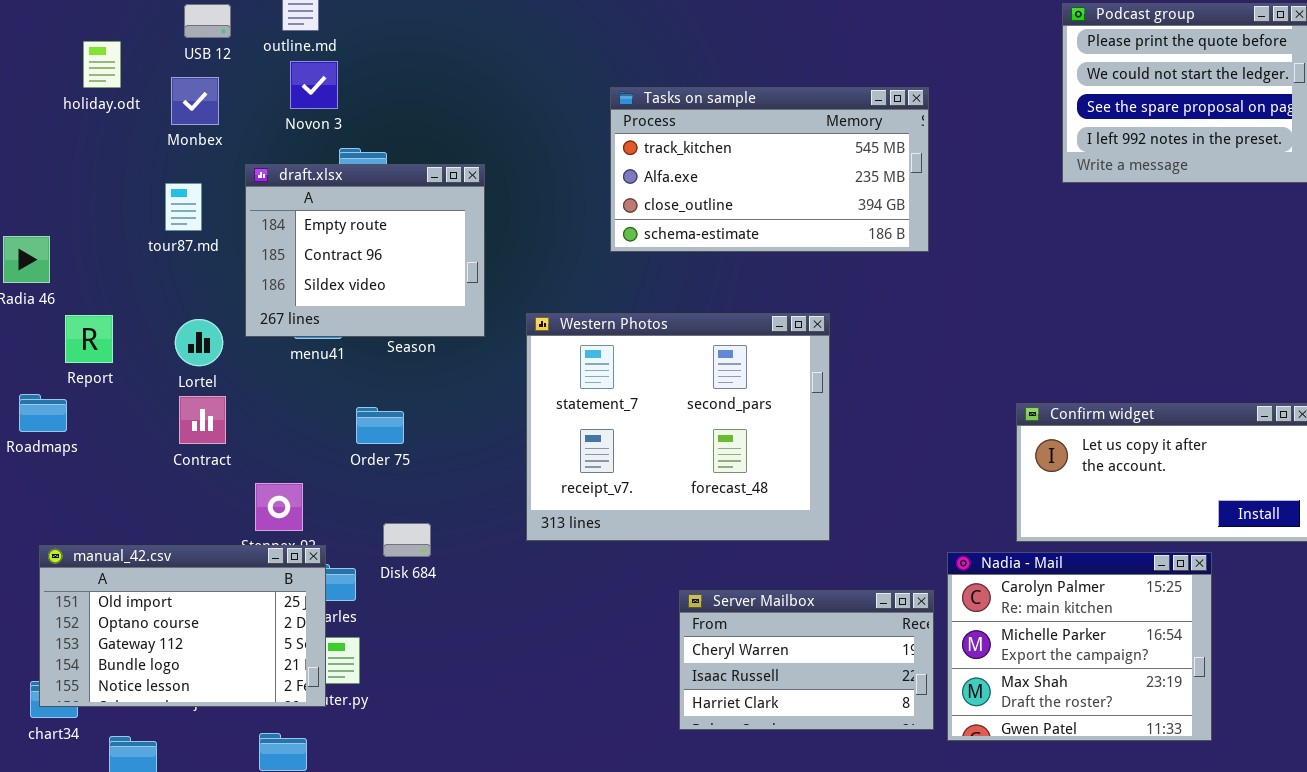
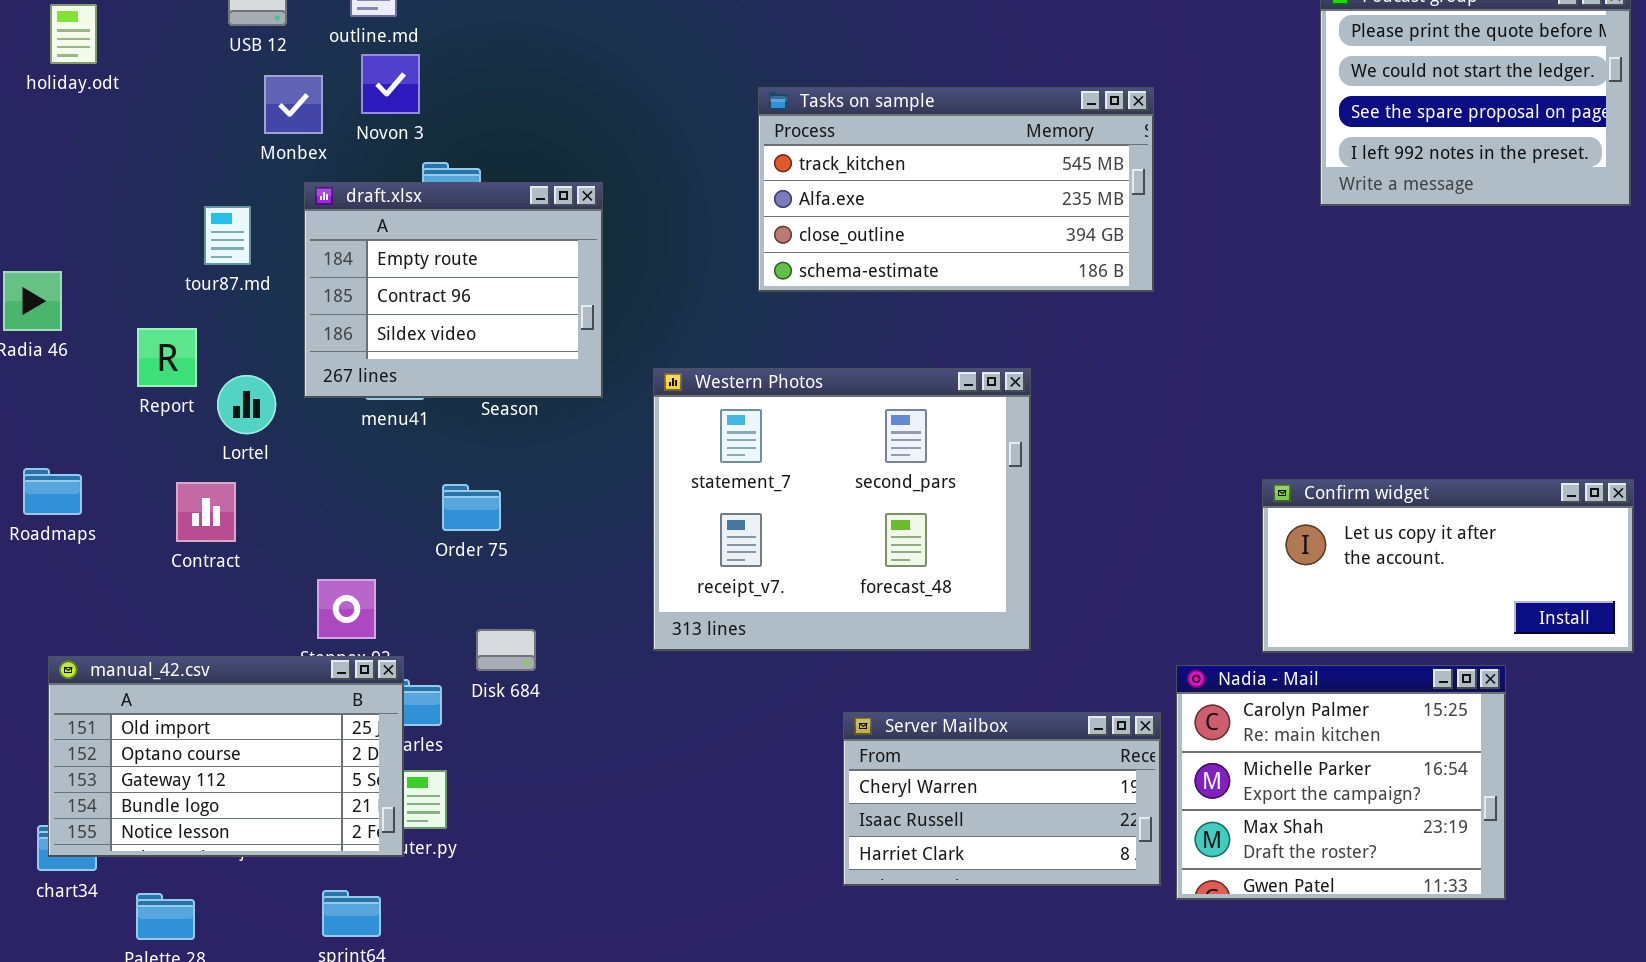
holiday.odt: [83,41,121,88] -> [50,4,97,64], moved
Monbex: [171,77,219,125] -> [264,75,323,134], moved
Report: [65,315,113,363] -> [137,328,197,387], moved
Contract: [179,396,226,444] -> [176,482,236,542], moved

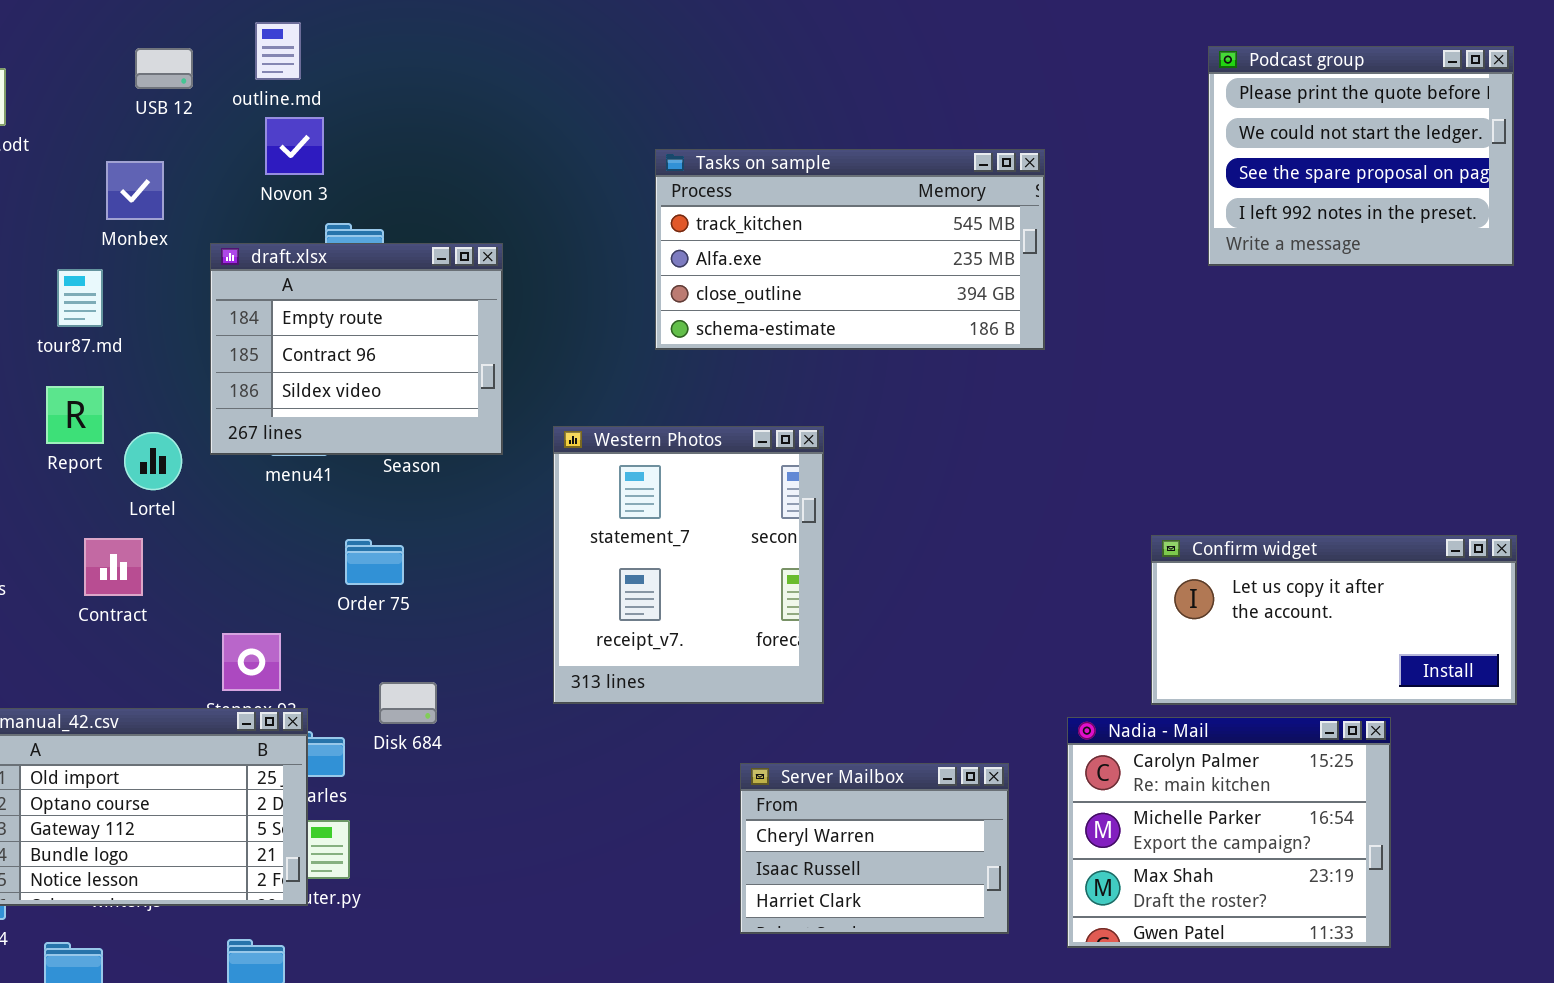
Monbex: [264,75,323,134] -> [106,161,164,220], moved
tour87.md: [204,206,251,265] -> [57,269,103,327], moved
Western Photos: [653,368,1031,651] -> [553,426,824,704], resized
Server Mailbox: [843,712,1161,886] -> [740,763,1009,934], resized

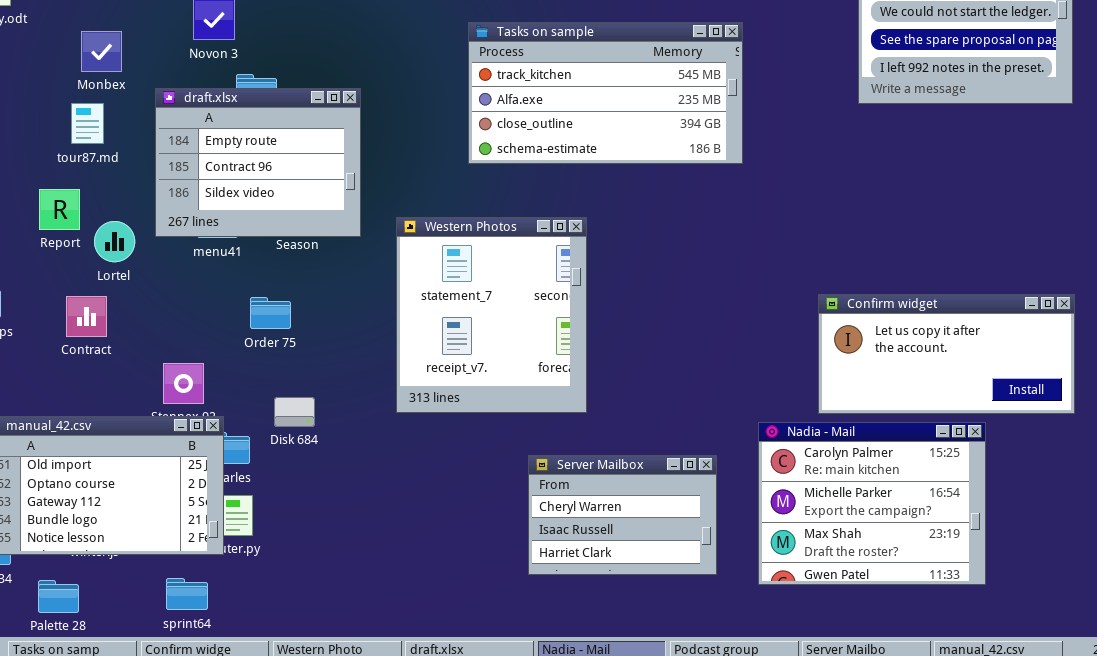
tour87.md: [57,269,103,327] -> [71,103,104,144], moved

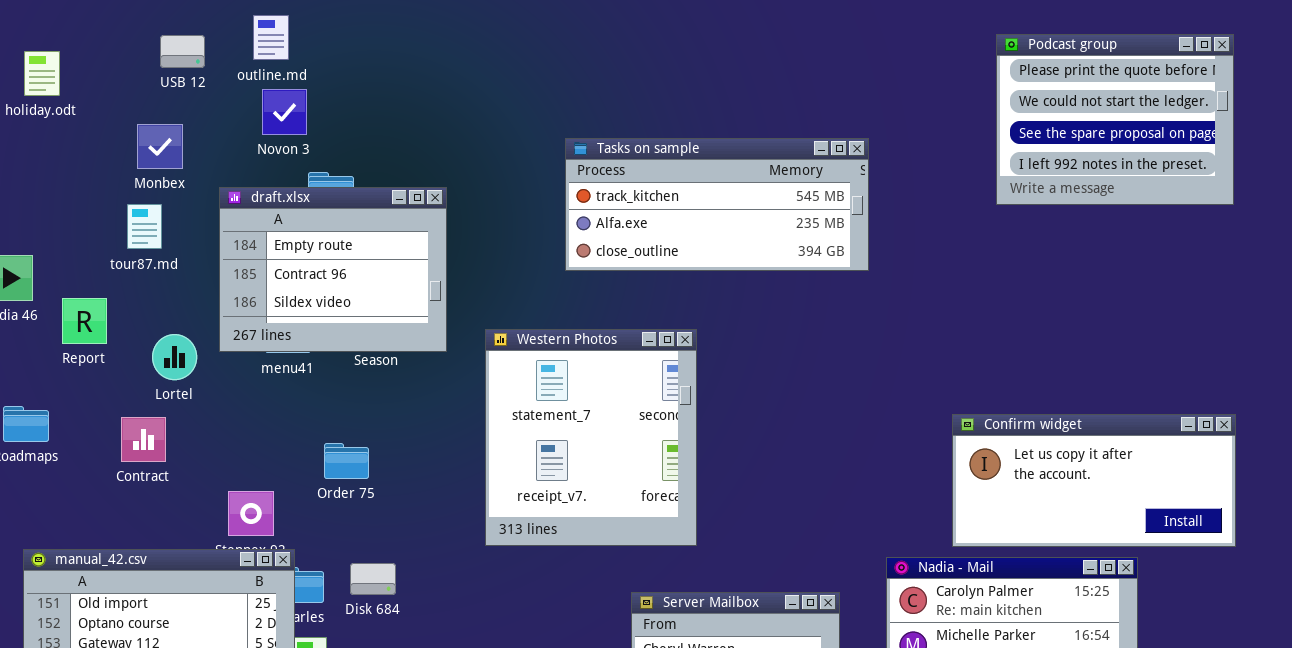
Tasks on sample: [468,22,743,164] -> [565,138,869,271], resized
Report: [39,189,80,230] -> [62,298,107,344], moved
Order 75: [250,297,291,329] -> [324,443,369,479], moved
Disk 684: [274,397,315,427] -> [350,563,396,595], moved

